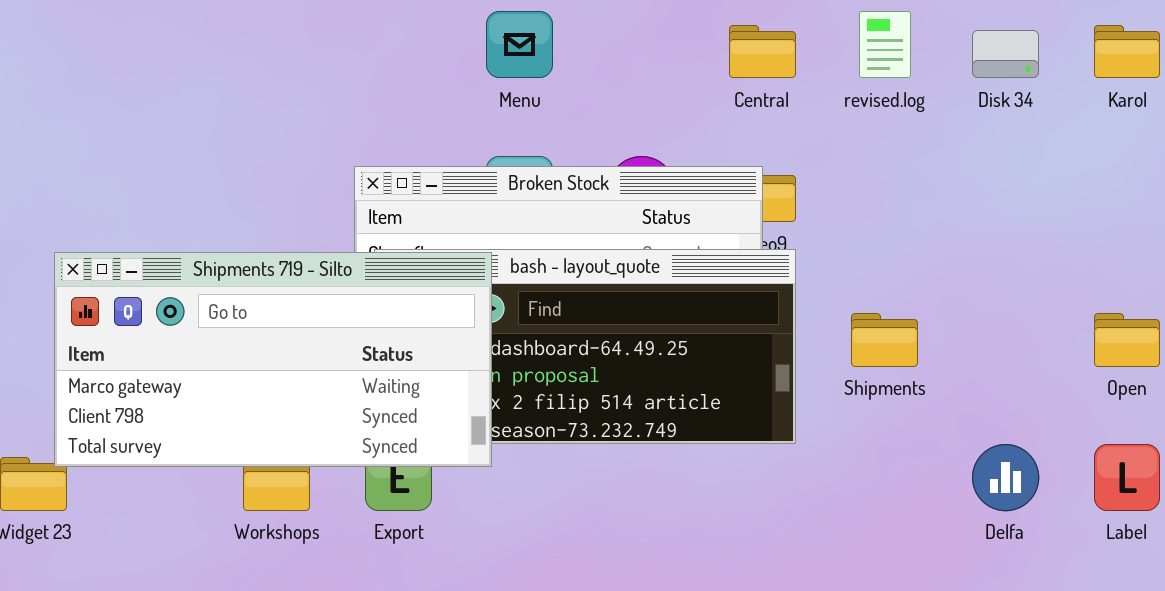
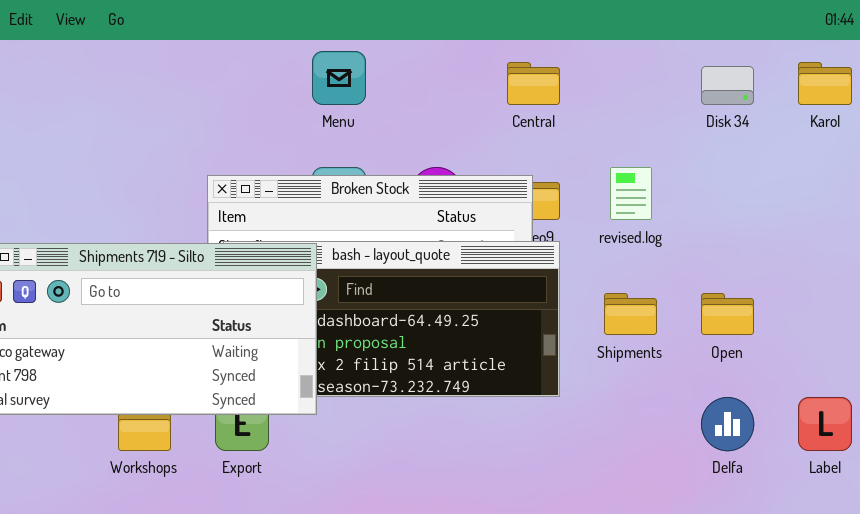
revised.log: [859,11,911,78] -> [610,167,652,220], moved
Open: [1094,313,1160,367] -> [701,293,754,335], moved

